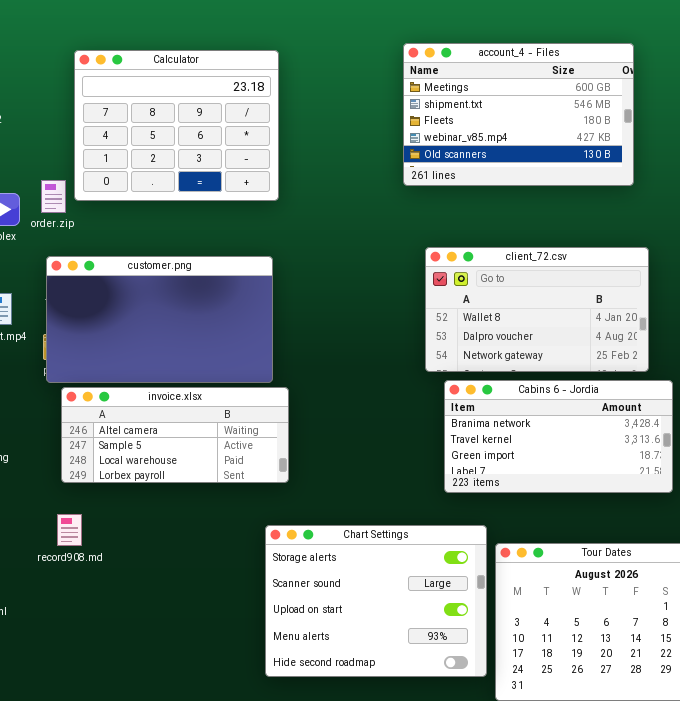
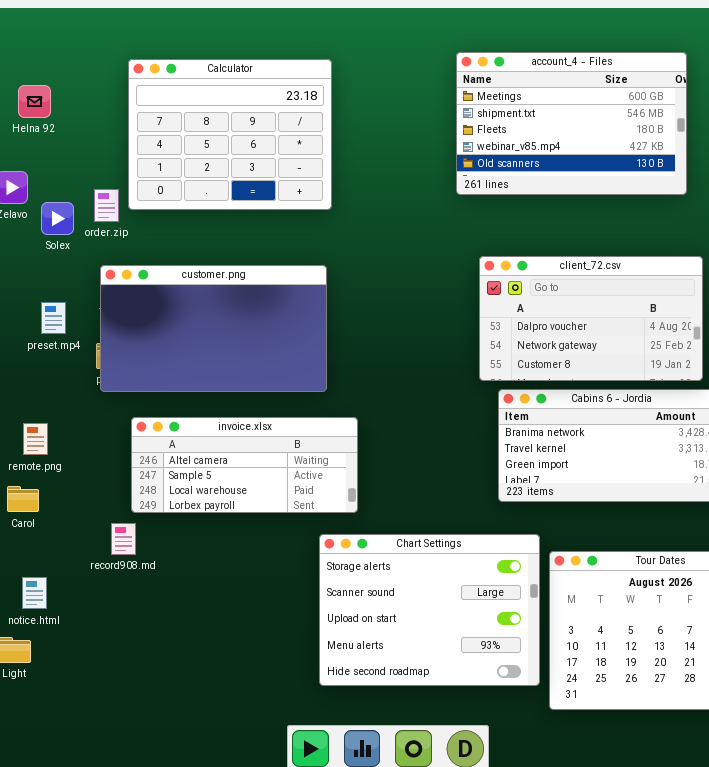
client_72.csv: [425,247,649,372] -> [479,256,703,381], scrolled down 1 row
invoice.xlsx: [61,387,289,483] -> [131,417,358,513], moved

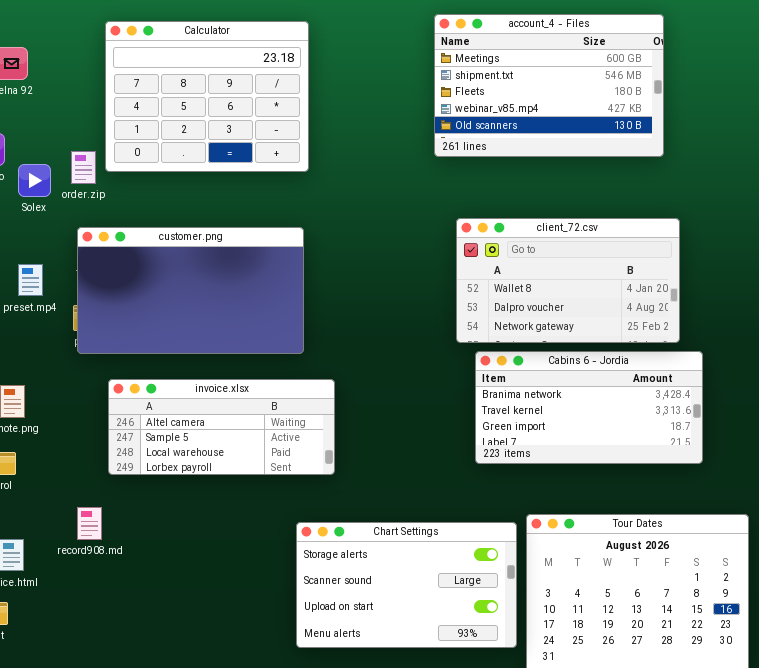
client_72.csv: [479,256,703,381] -> [456,218,680,343], scrolled up 1 row
record908.md: [111,523,136,555] -> [77,507,102,540], moved
Chart Settings: [319,534,540,686] -> [296,522,517,648], resized

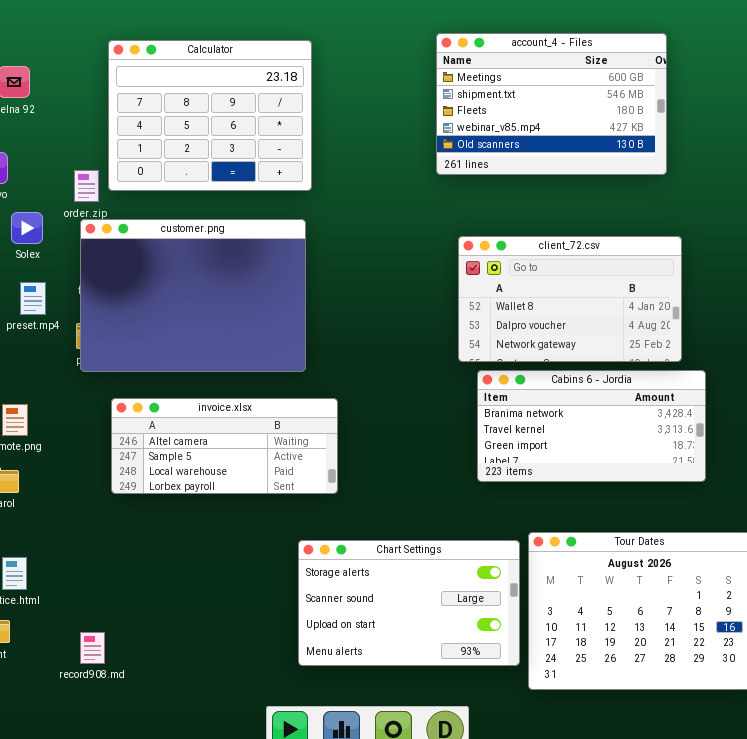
Solex: [18,164,51,197] -> [11,212,43,244], moved
customer.png: [77,227,304,354] -> [80,219,306,372], resized
record908.md: [77,507,102,540] -> [80,632,105,664], moved

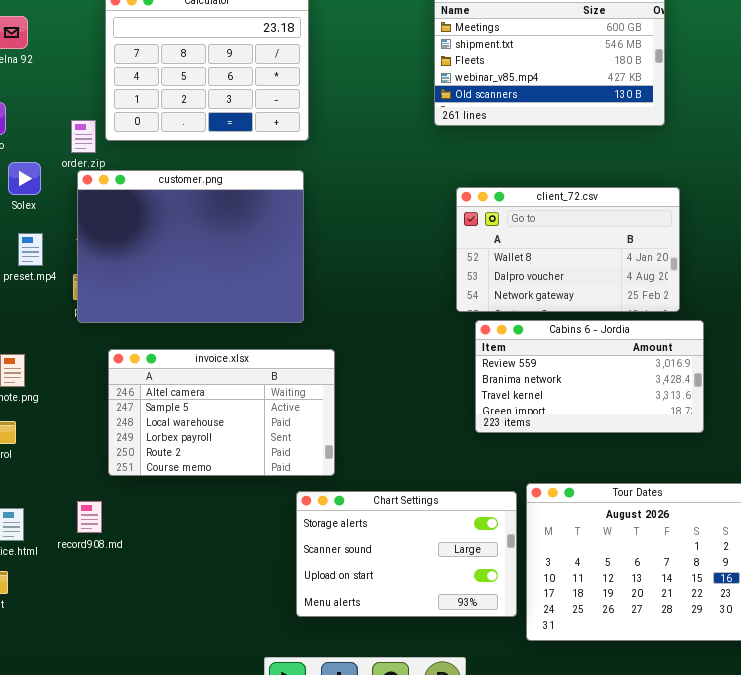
Cabins 6 - Jordia: [477,370,706,482] -> [475,320,704,433], scrolled up 1 row
invoice.xlsx: [111,398,338,494] -> [108,349,335,476], resized
record908.md: [80,632,105,664] -> [77,501,102,533], moved

